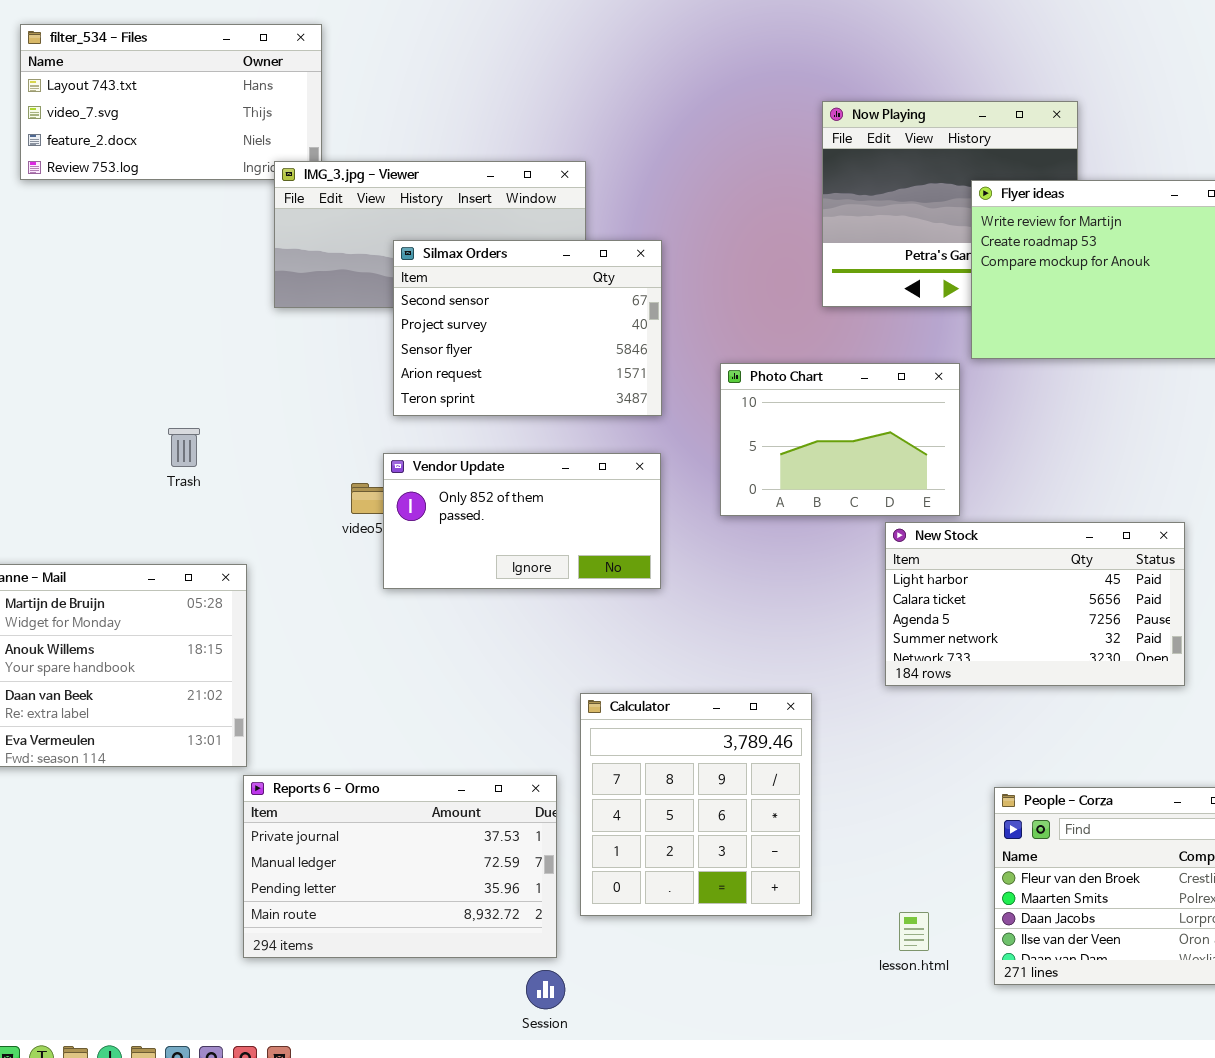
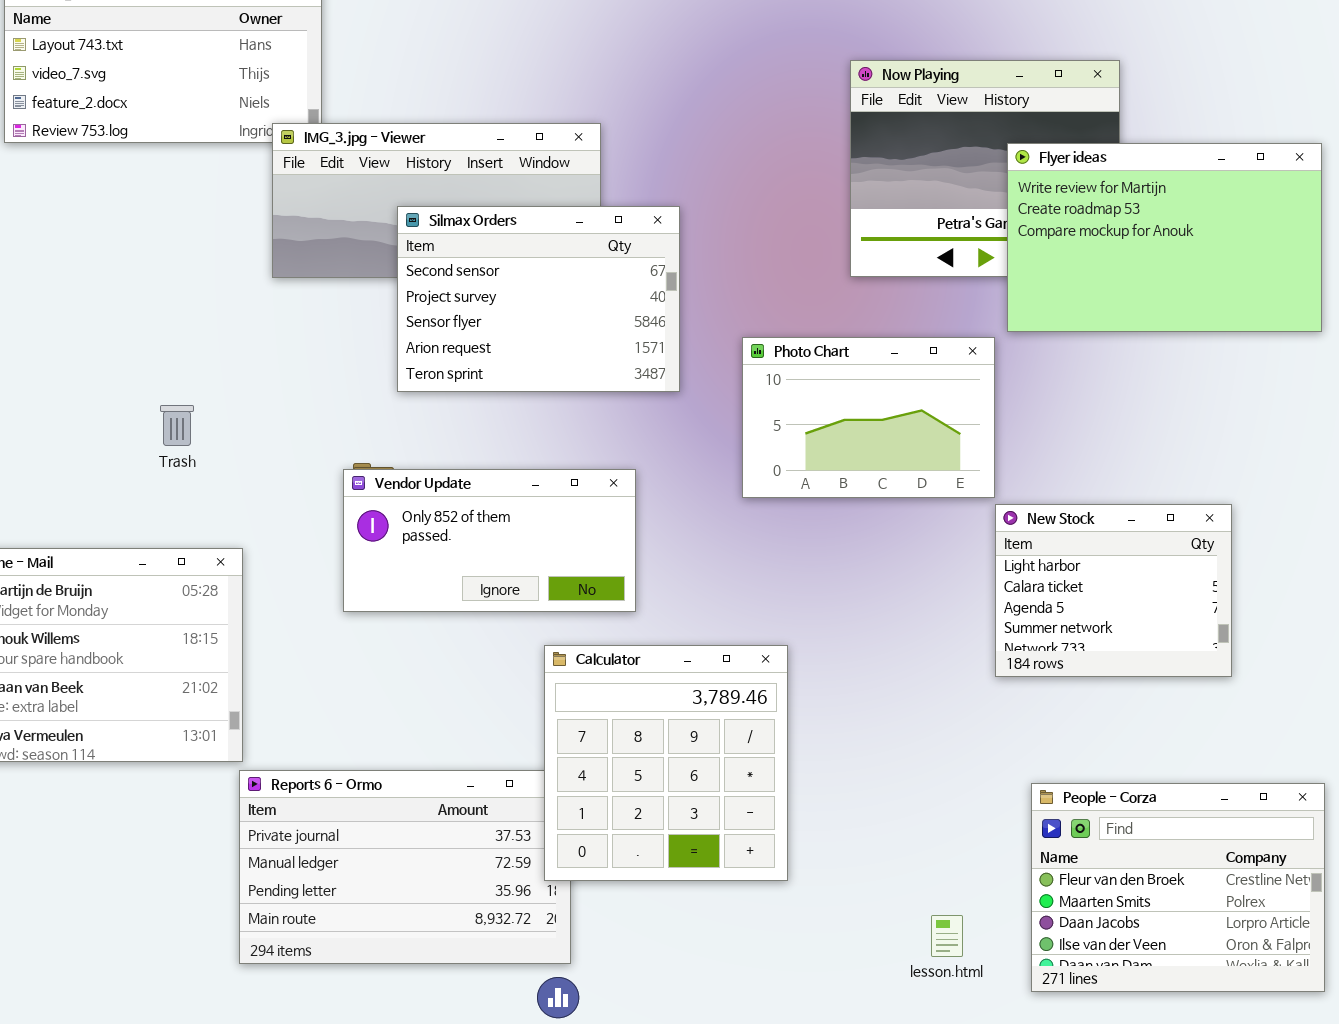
Vendor Update: [383,453,661,589] -> [343,469,636,612], moved
New Stock: [885,522,1185,686] -> [995,504,1232,677], resized
Calculator: [580,693,812,916] -> [544,645,788,881], moved

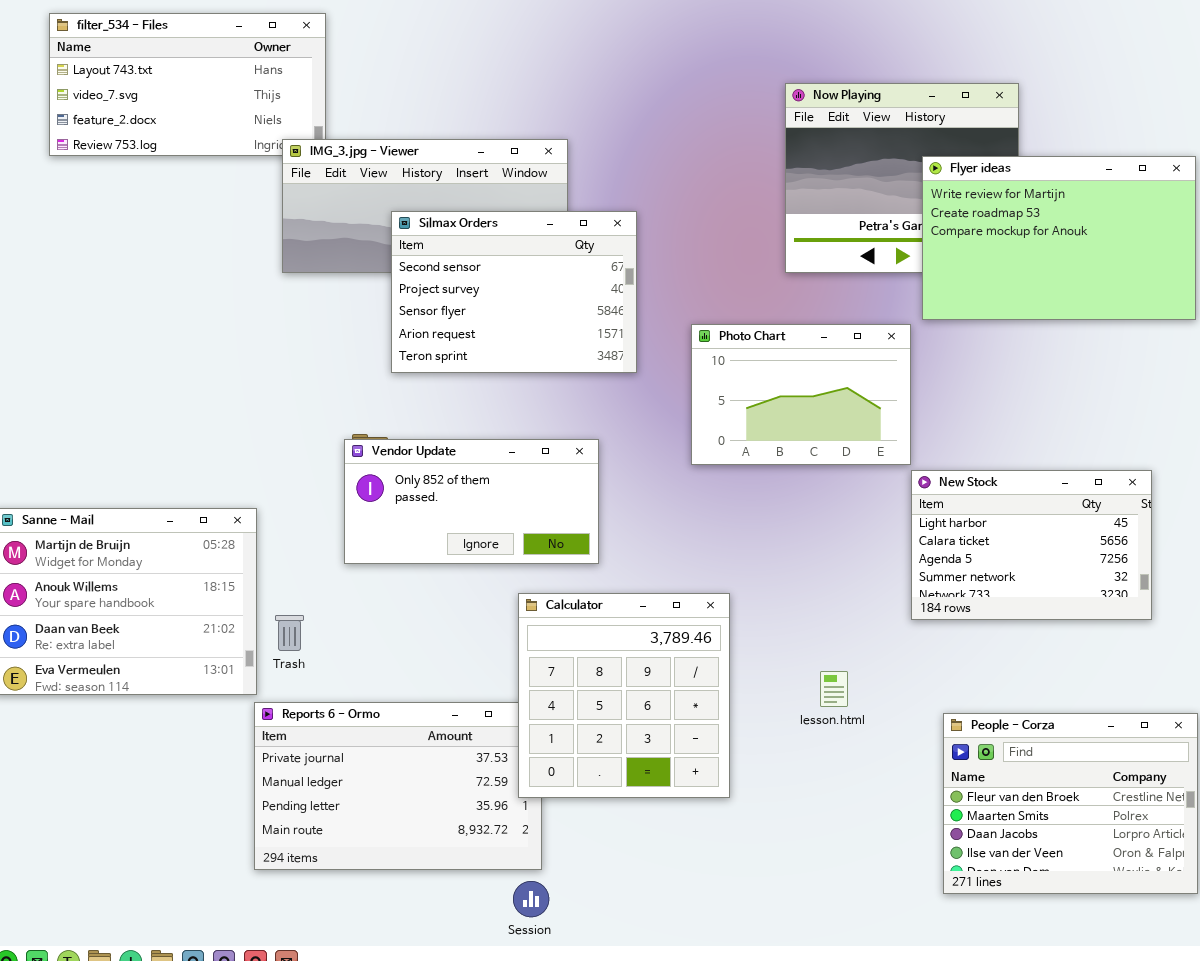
Trash: [160,405,194,446] -> [275,615,304,651], moved
New Stock: [995,504,1232,677] -> [911,470,1152,620], resized
lesson.html: [931,915,963,957] -> [820,671,848,707], moved

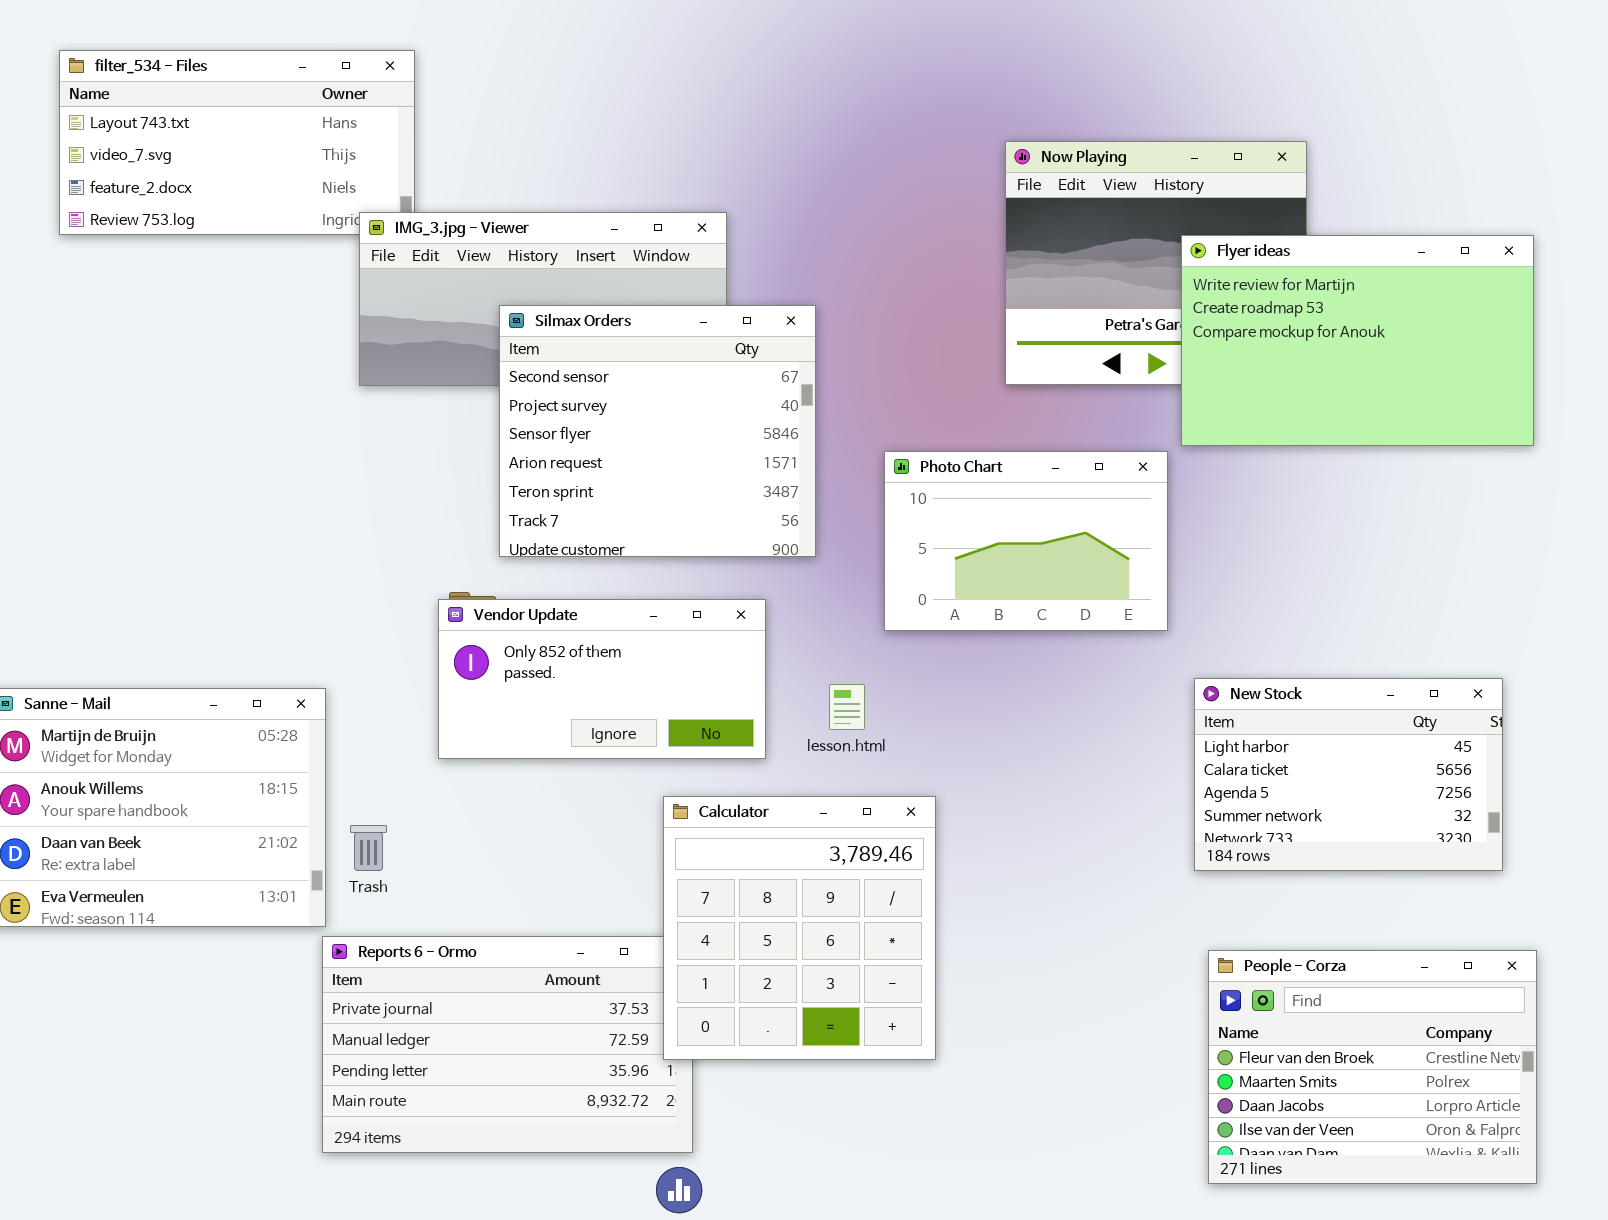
Silmax Orders: [391,211,637,373] -> [499,305,816,557], resized
New Stock: [911,470,1152,620] -> [1194,678,1503,871], moved
lesson.html: [820,671,848,707] -> [829,684,865,730], moved

